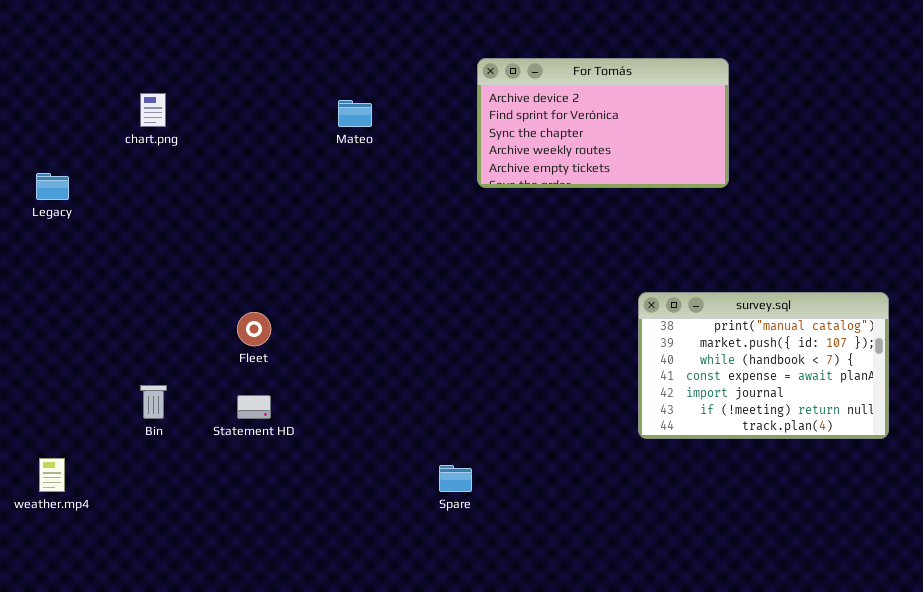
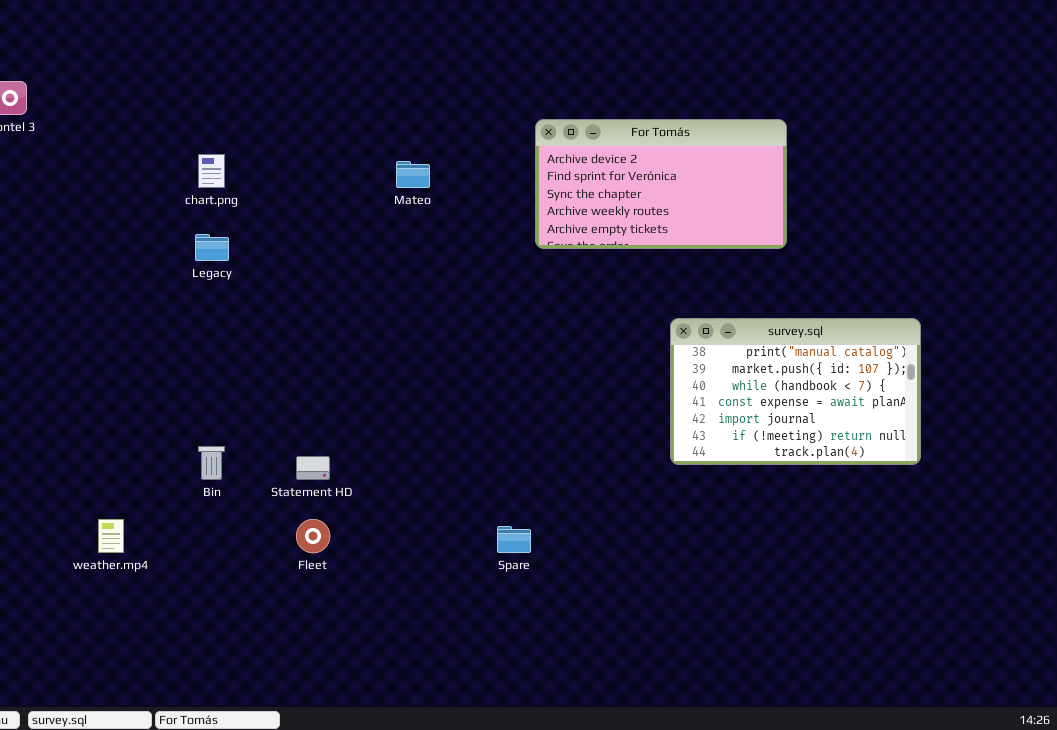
Legacy: [36,173,69,200] -> [195,234,229,261], moved
survey.sql: [638,292,889,439] -> [670,318,921,465], moved
Fleet: [237,312,271,346] -> [296,519,330,553], moved

